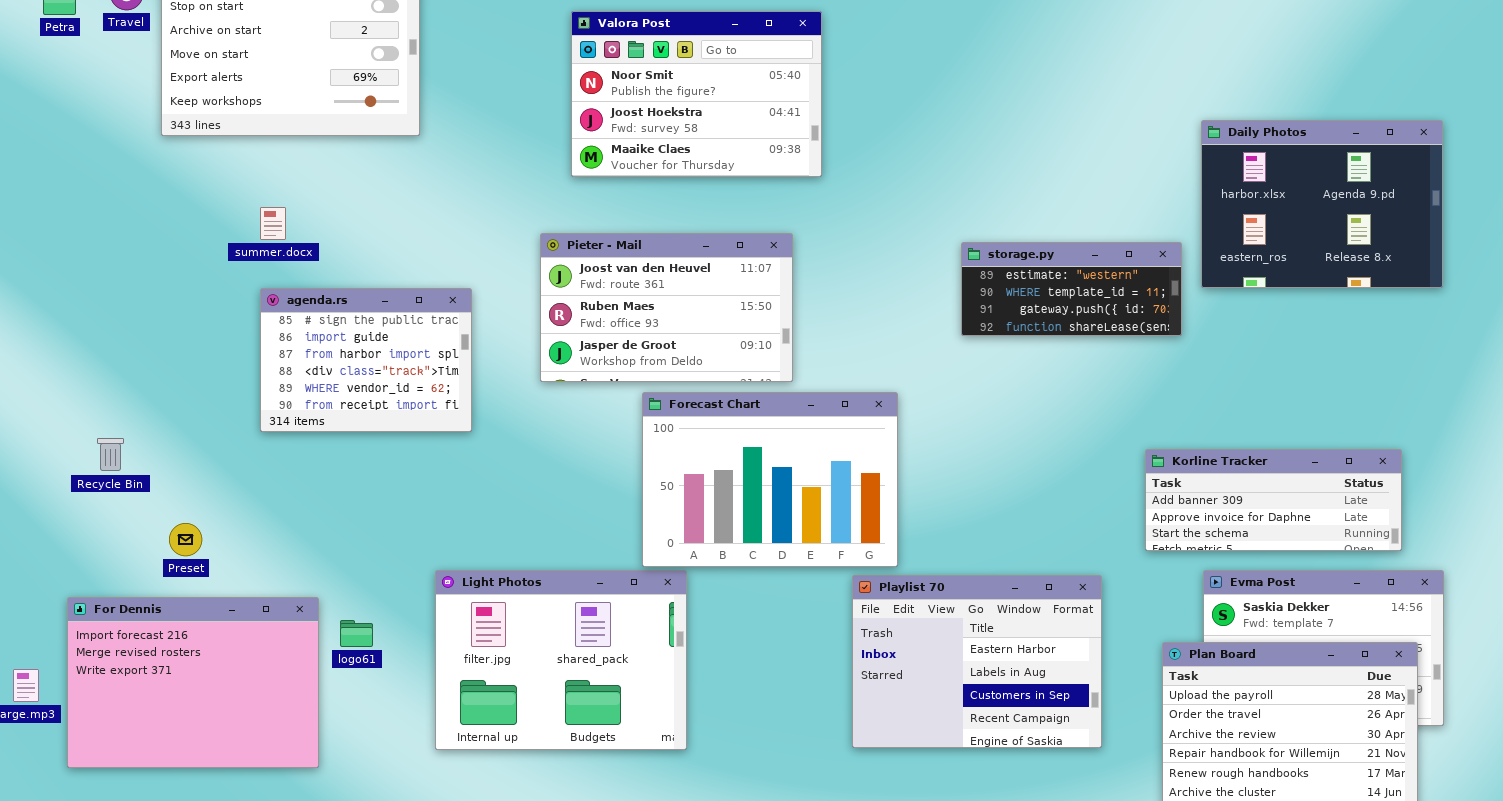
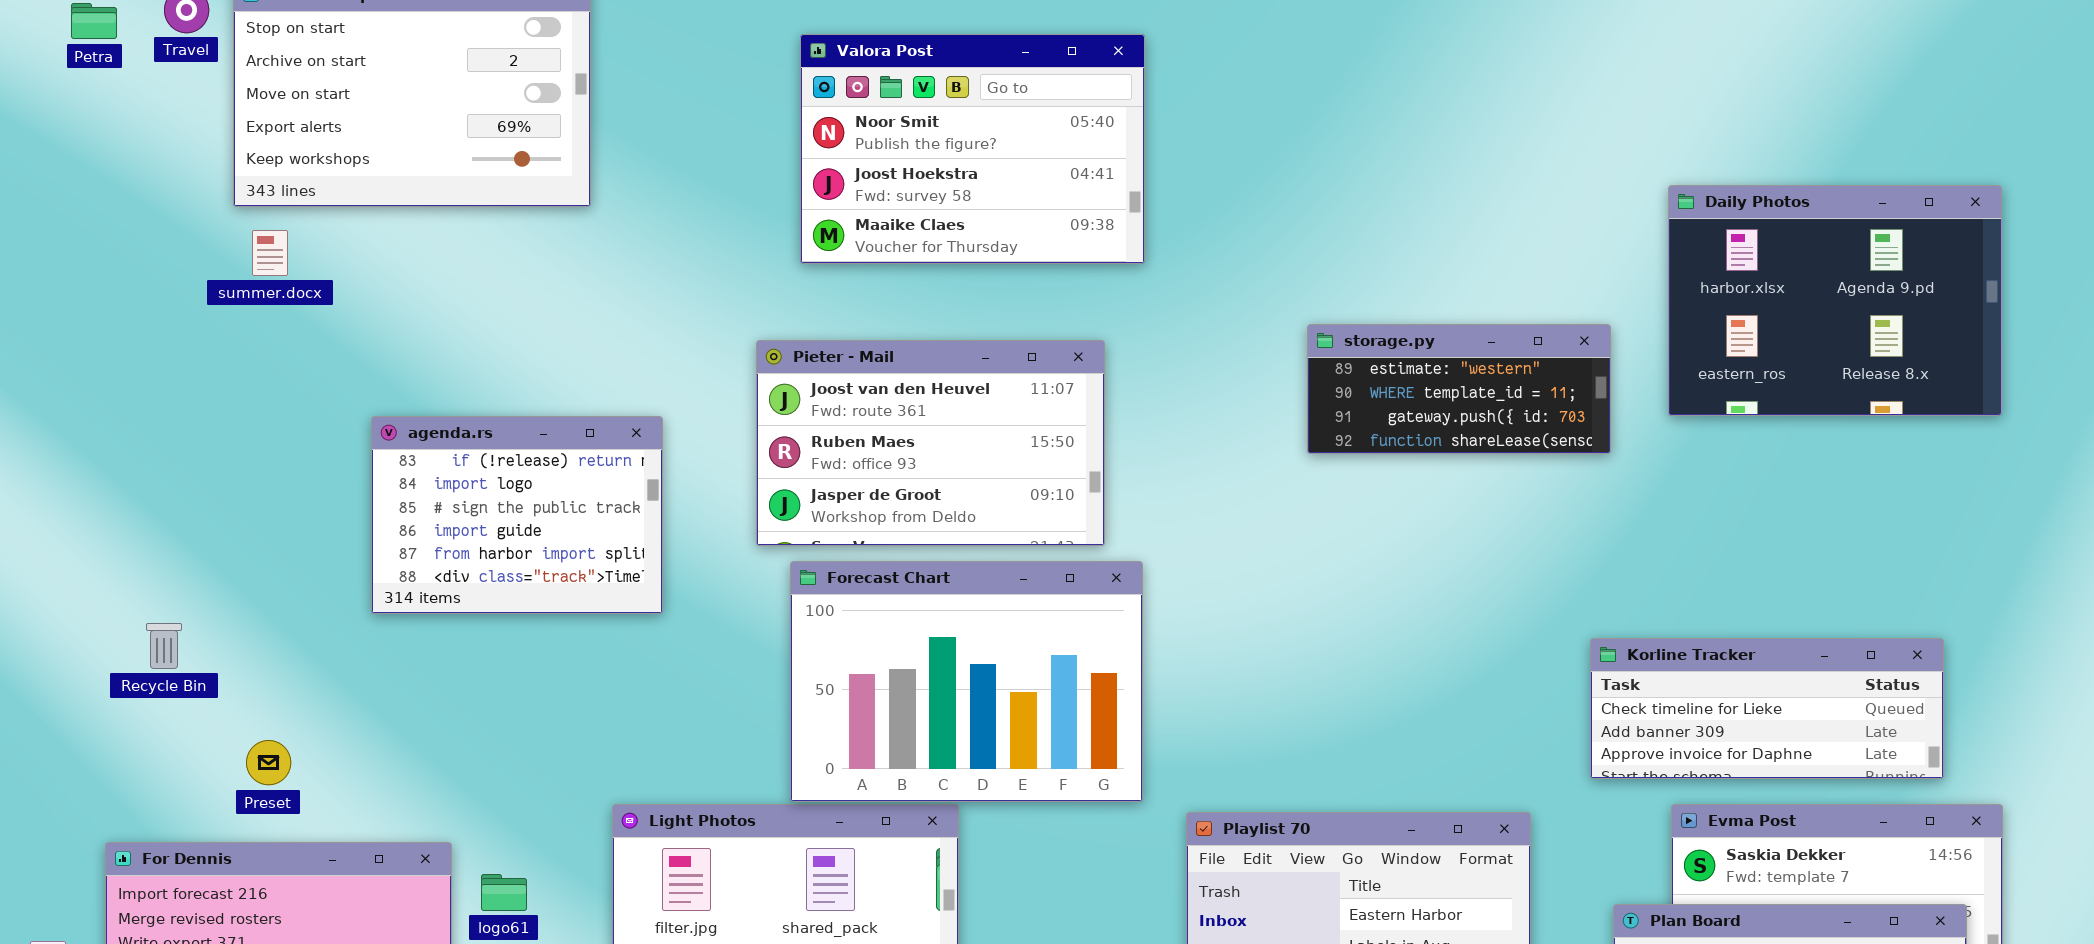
summer.docx: [260,207,286,240] -> [252,230,288,276], moved
storage.py: [961,242,1182,336] -> [1307,324,1611,454], moved
agenda.rs: [260,288,472,432] -> [371,416,663,614], scrolled up 2 rows
Forecast Chart: [642,392,898,567] -> [790,561,1143,802], moved
Korline Tracker: [1145,449,1402,551] -> [1590,638,1944,779], scrolled up 1 row

